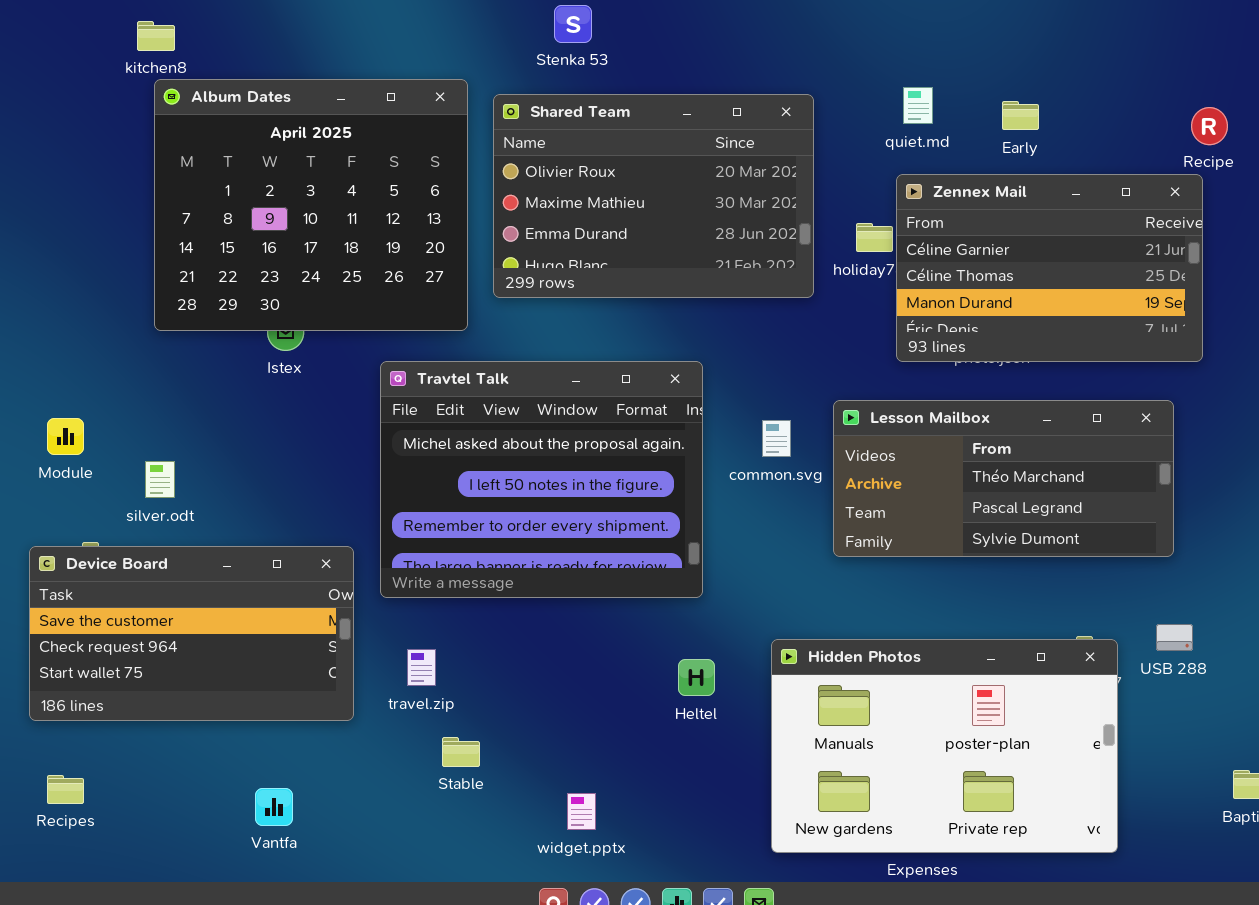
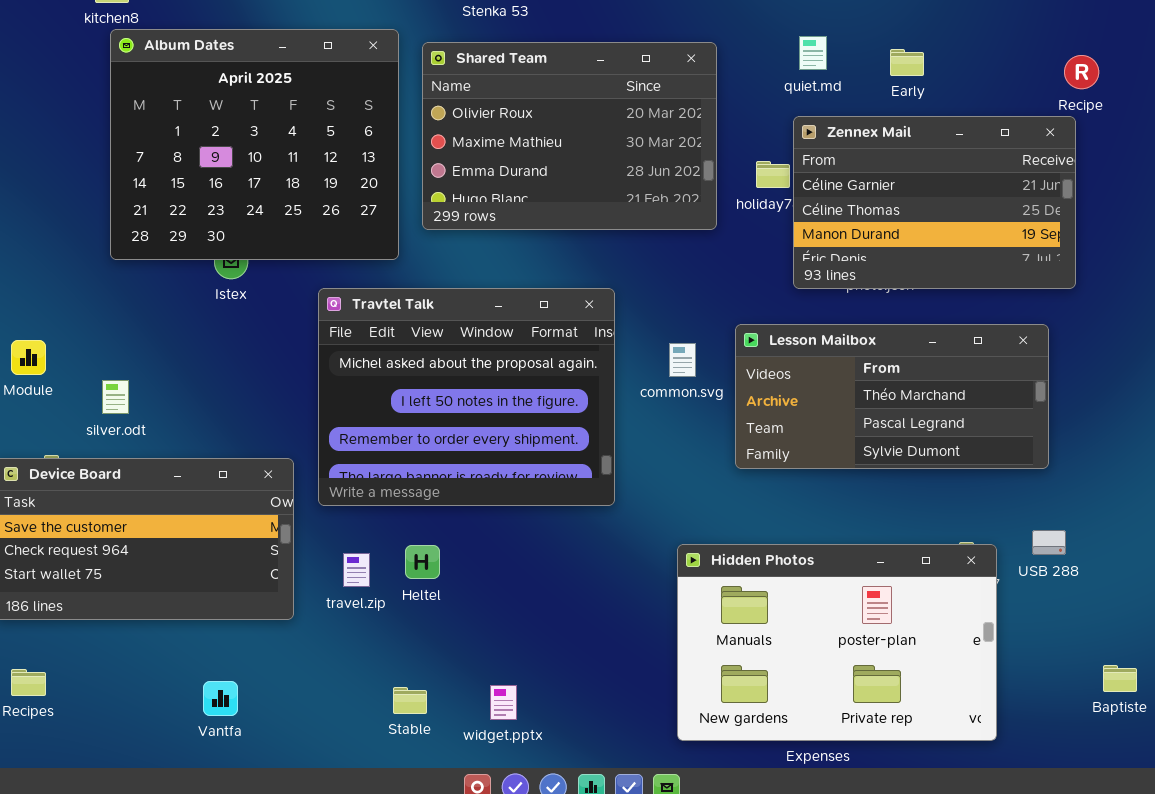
Heltel: [678,659,715,696] -> [405,545,440,579], moved
Stable: [442,737,480,767] -> [393,687,427,714], moved

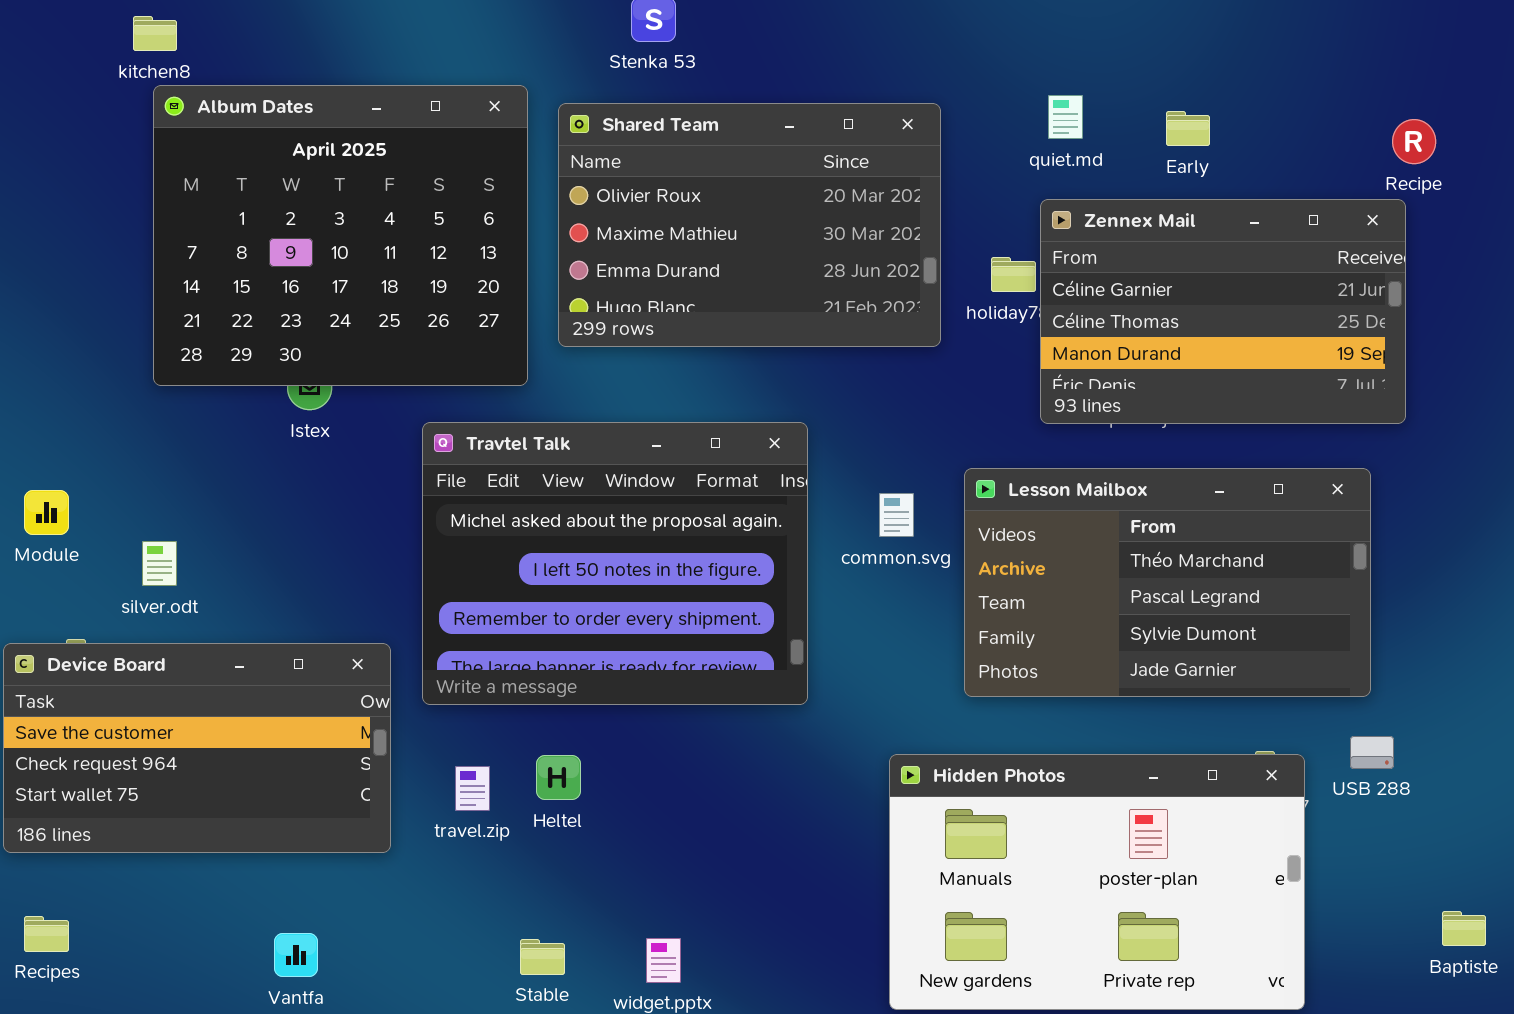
Lesson Mailbox: [735,324,1049,469] -> [964,468,1371,697], resized

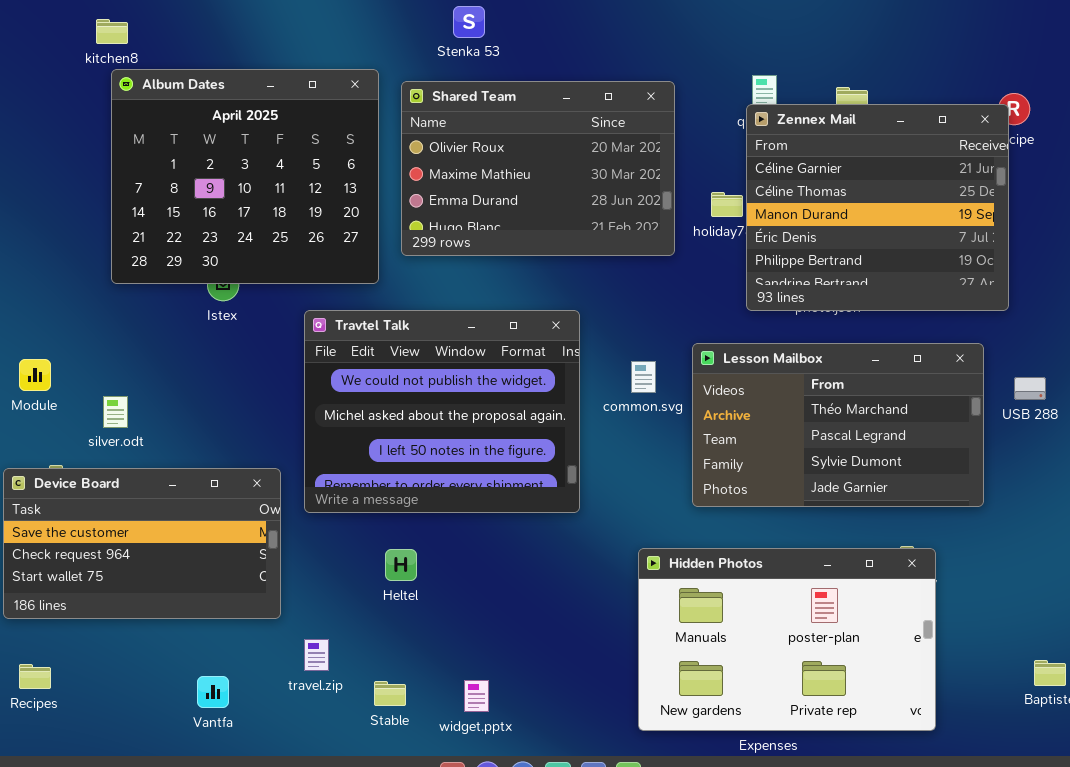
Zennex Mail: [1040,199,1406,424] -> [746,104,1009,311], resized
Travtel Talk: [422,422,808,705] -> [304,310,580,513], scrolled up 1 row
USB 288: [1350,736,1394,769] -> [1014,377,1046,400], moved
travel.zip: [455,766,490,811] -> [304,639,329,671], moved

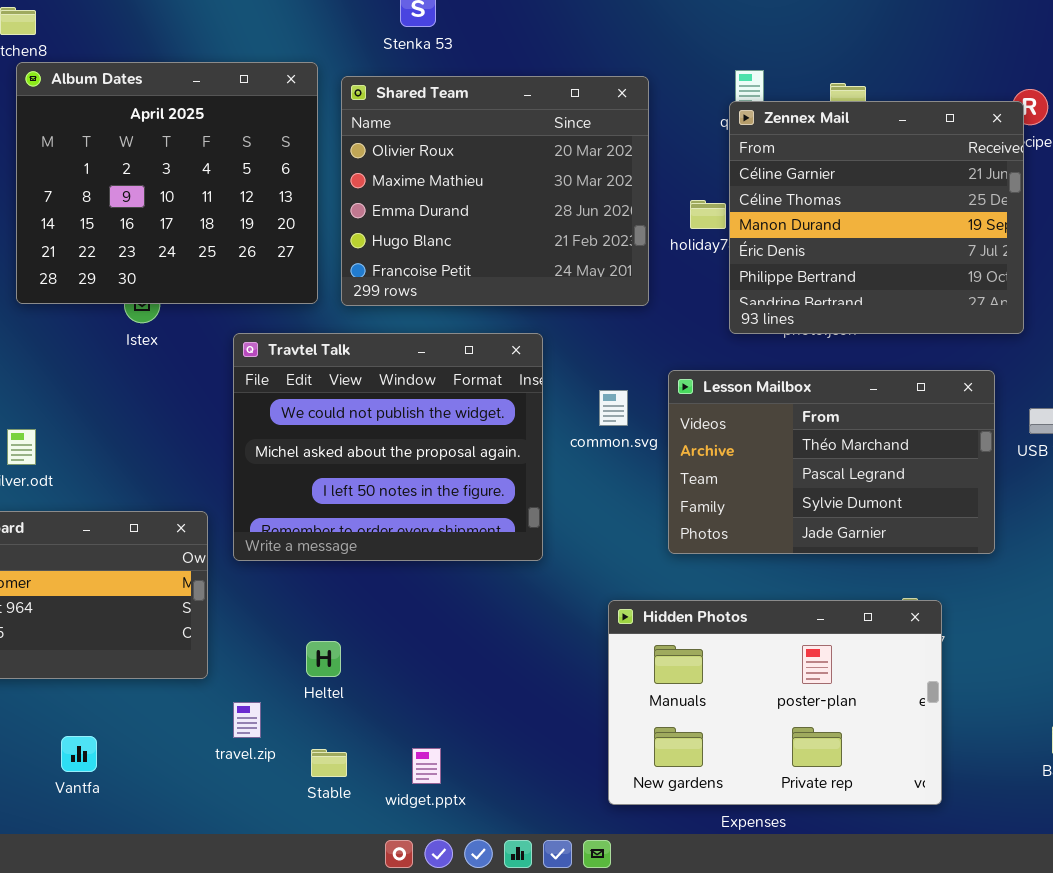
Shared Team: [401,81,675,256] -> [341,76,649,306], resized
Heltel: [385,549,417,581] -> [306,641,341,677], moved
Vantfa: [197,676,229,708] -> [61,736,97,772], moved

